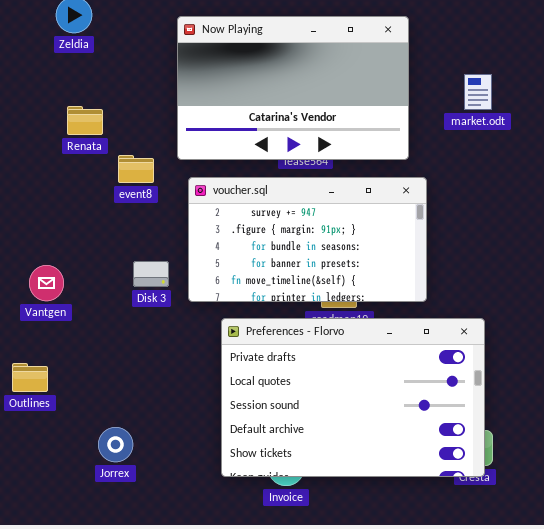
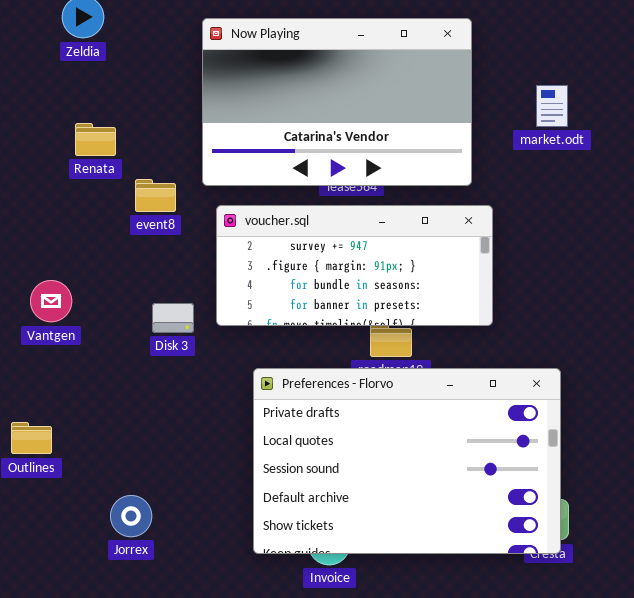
voucher.sql: [188,177,427,302] -> [216,205,493,326], resized
Vantgen: [29,265,64,301] -> [30,280,72,322], moved

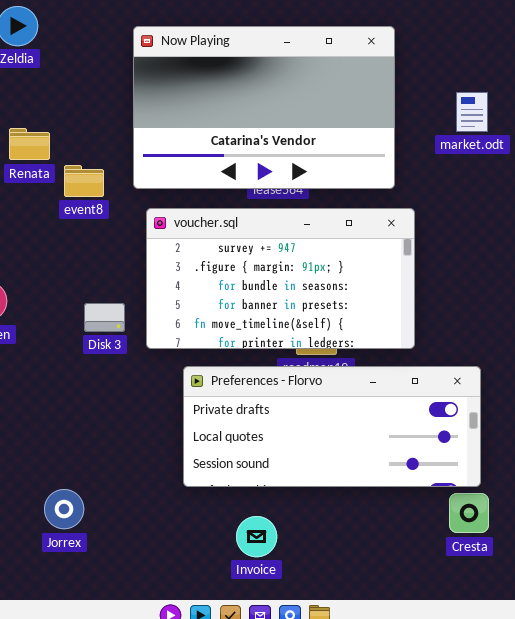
event8: [135,179,176,212] -> [64,165,104,197], moved
voucher.sql: [216,205,493,326] -> [146,208,415,349], resized
Preferences - Florvo: [253,368,561,554] -> [183,366,481,487], resized

